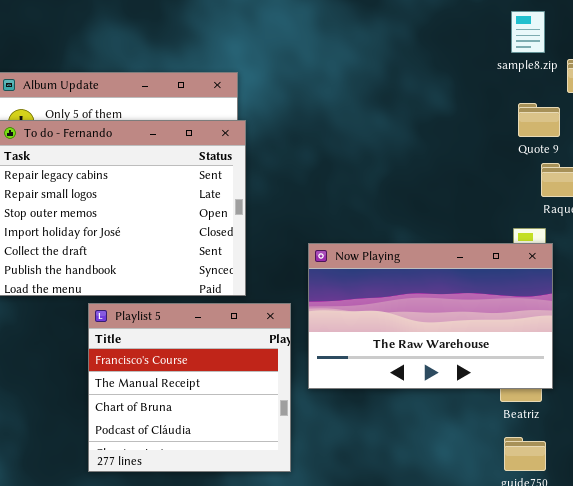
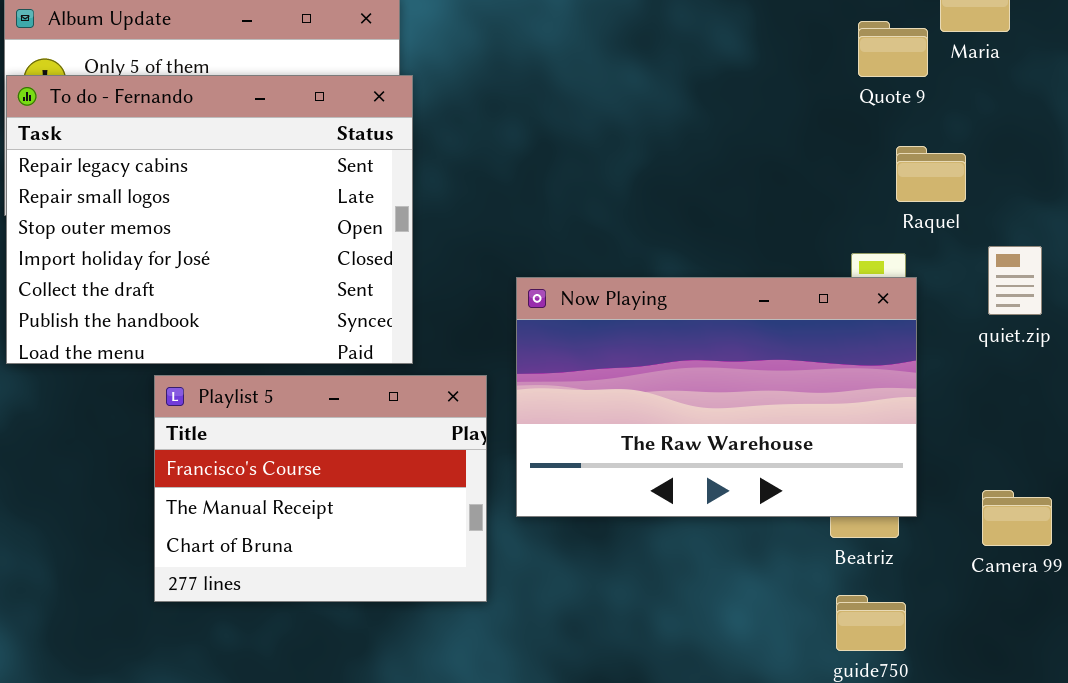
Quote 9: [518,103,560,137] -> [858,21,928,77], moved
Playlist 5: [88,303,291,472] -> [154,375,487,602], resized

